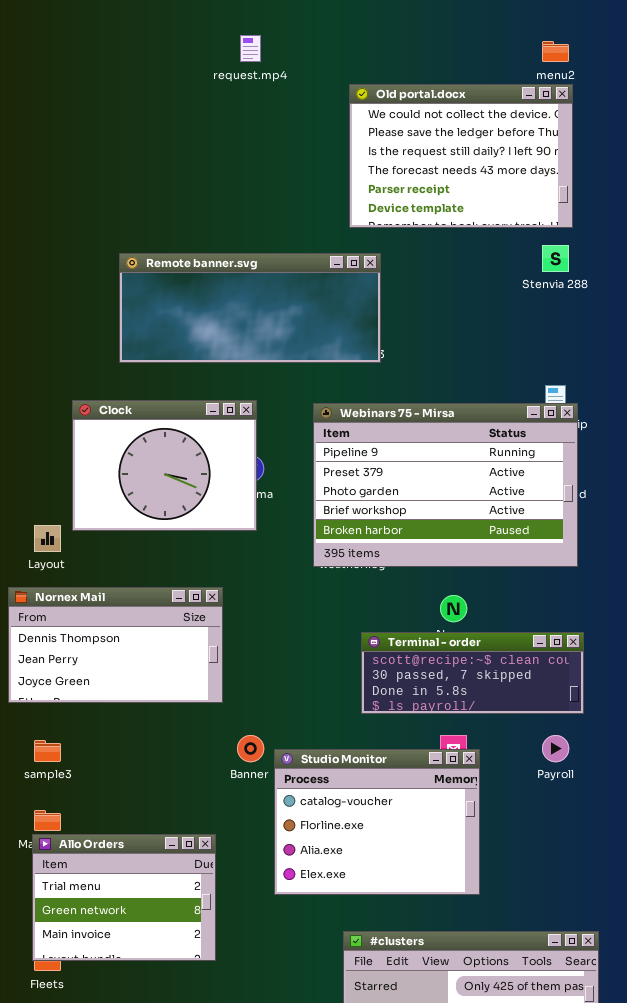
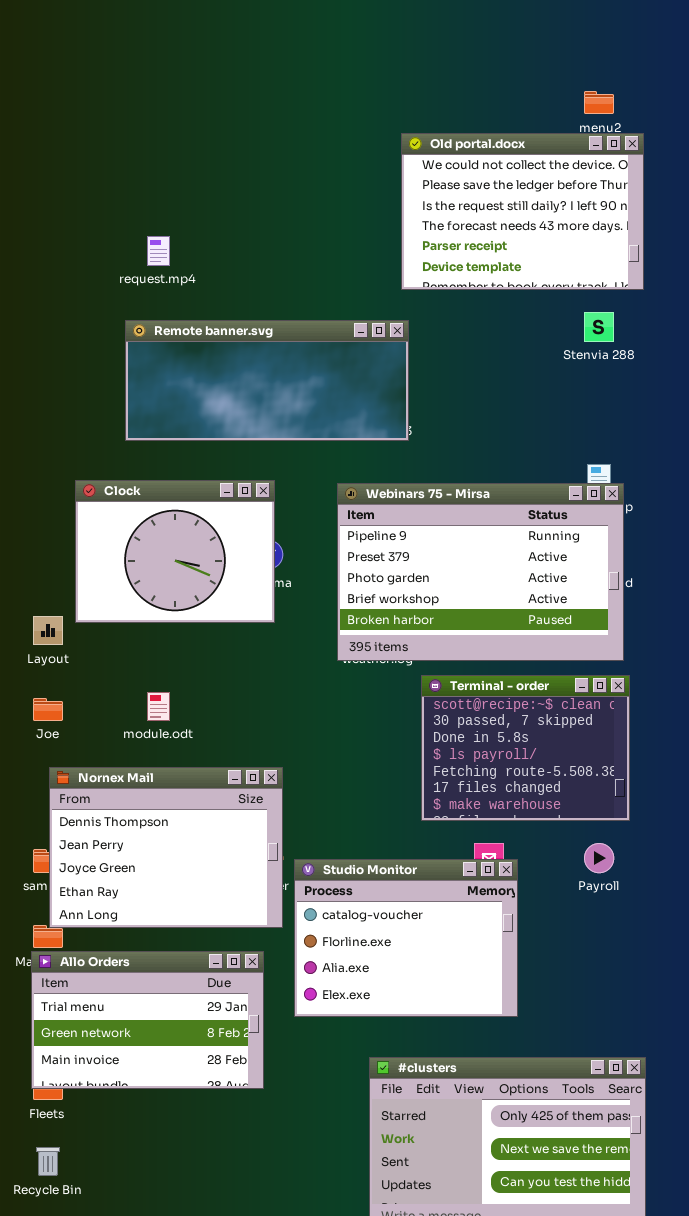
request.mp4: [240,35,261,62] -> [147,236,170,266], moved
Old portal.docx: [349,84,573,228] -> [401,133,644,290], moved
Nornex Mail: [8,587,223,703] -> [49,767,283,928], moved, resized
Terminal - order: [361,632,584,714] -> [421,675,630,821], resized
Allo Orders: [32,834,216,961] -> [31,951,264,1089], resized

